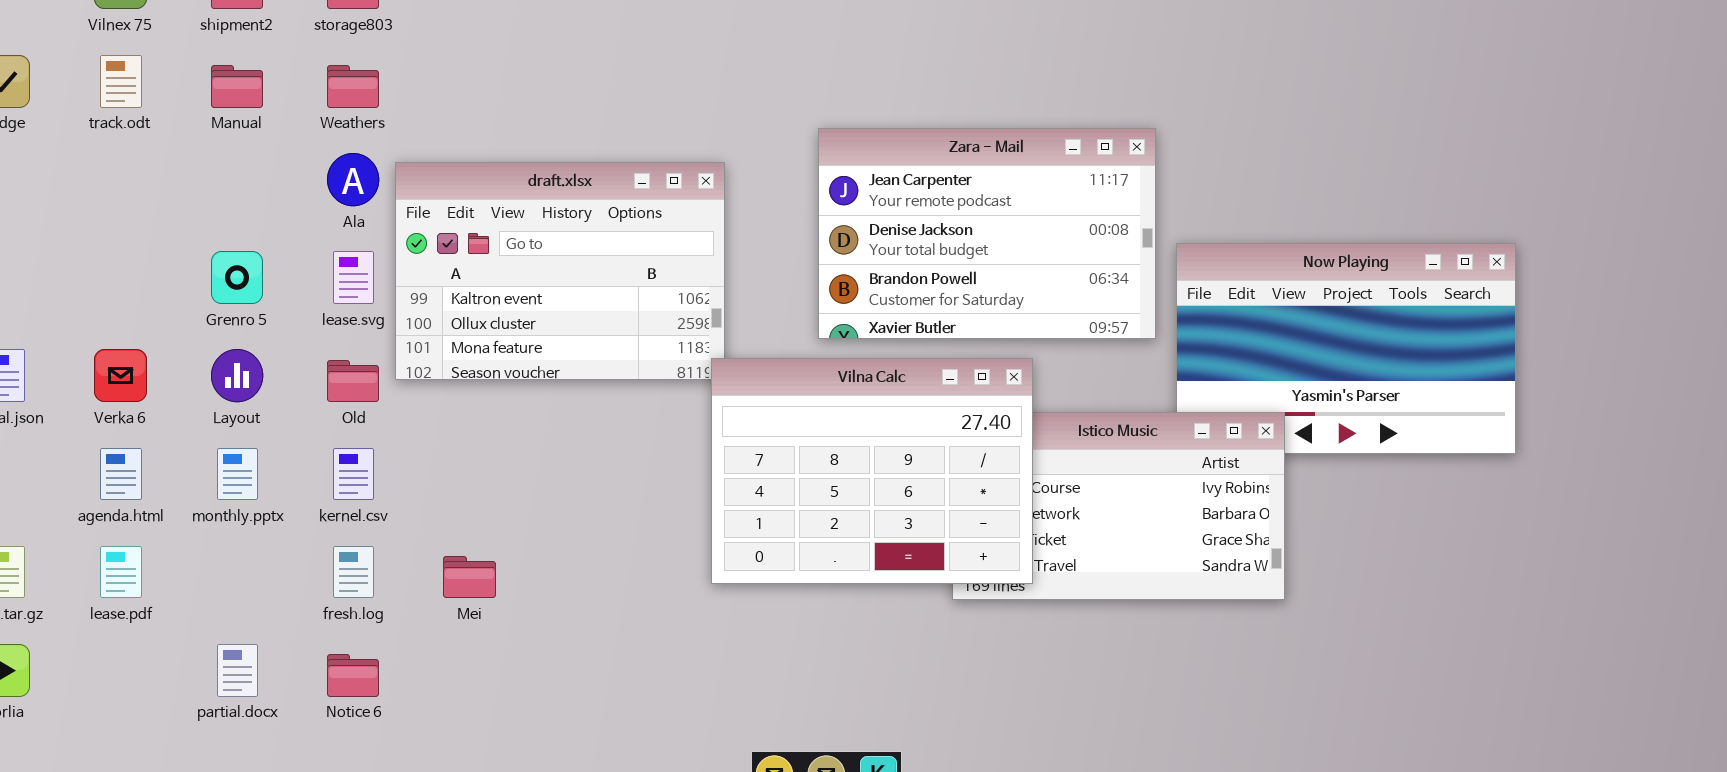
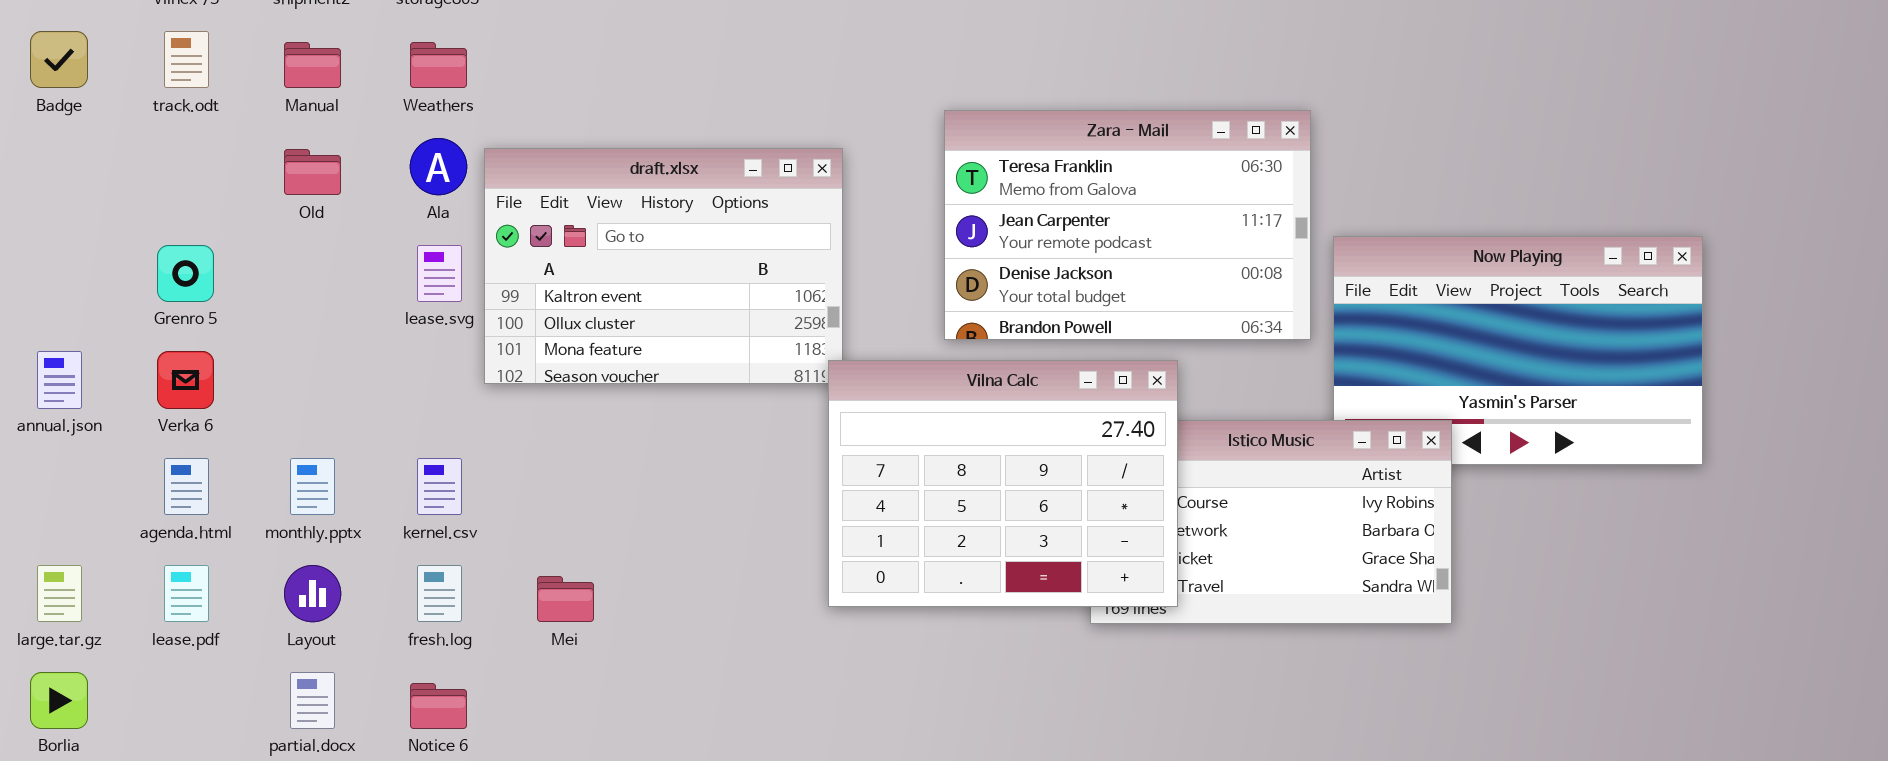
Zara - Mail: [818,128,1156,339] -> [944,110,1311,340], scrolled up 1 row
Grenro 5: [211,251,263,304] -> [157,245,214,302], moved
Layout: [211,349,263,402] -> [284,565,341,622], moved
Old: [327,360,379,402] -> [284,149,341,195], moved

